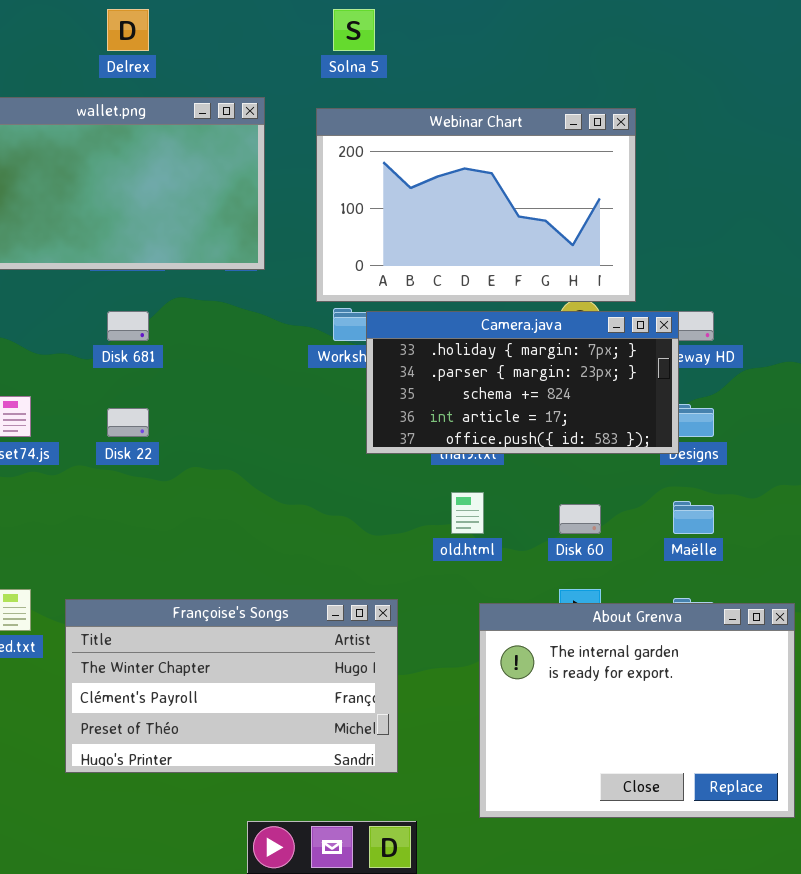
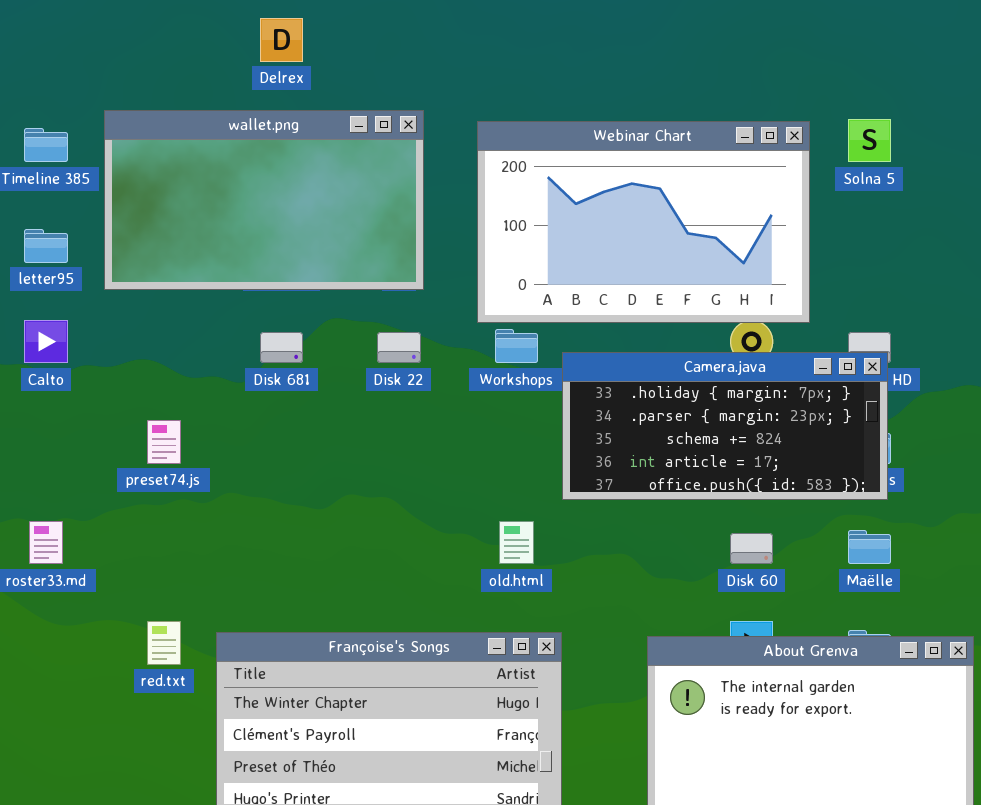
Solna 5: [333,9,375,51] -> [848,119,891,162], moved
Camera.java: [366,311,679,454] -> [562,352,888,500], moved
Disk 22: [107,408,149,437] -> [377,332,421,363], moved
old.html: [451,492,484,534] -> [499,521,534,564], moved

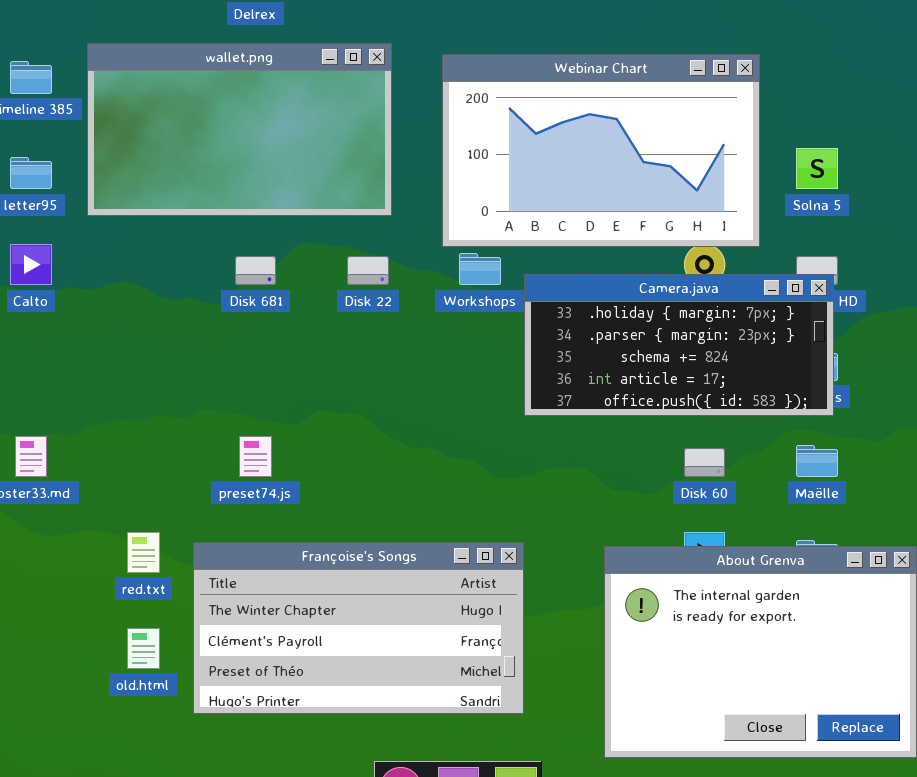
Solna 5: [848,119,891,162] -> [796,148,838,189], moved
preset74.js: [147,420,181,464] -> [239,436,272,477], moved
old.html: [499,521,534,564] -> [127,628,160,669], moved

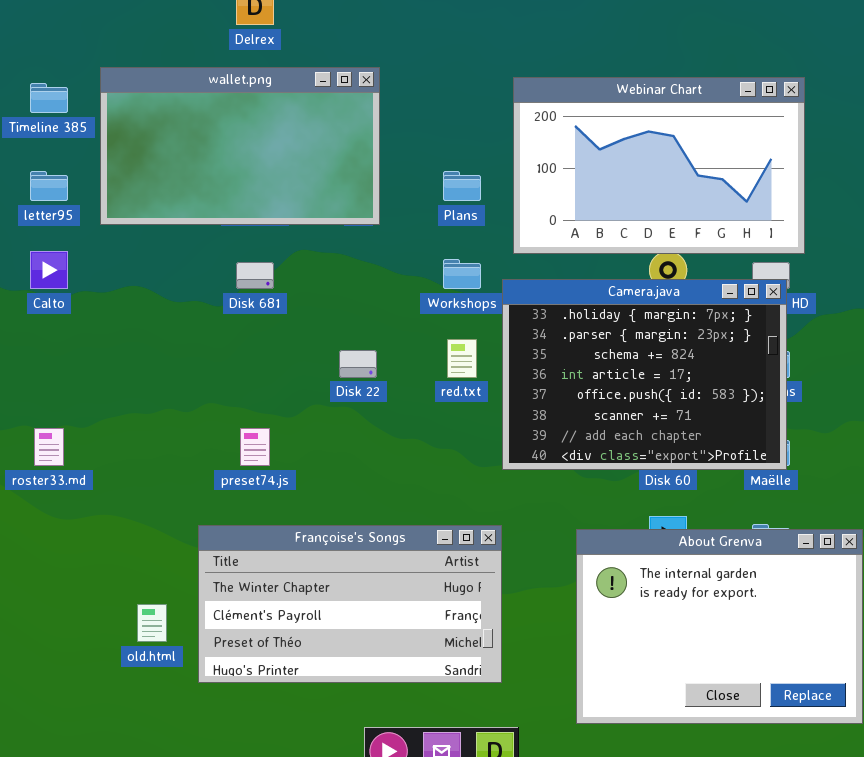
Webinar Chart: [442,54,760,247] -> [513,77,805,254], moved
Disk 22: [347,256,389,285] -> [339,350,377,378], moved
Camera.java: [524,274,834,416] -> [502,279,787,470], resized
red.txt: [127,532,160,573] -> [447,339,477,378], moved

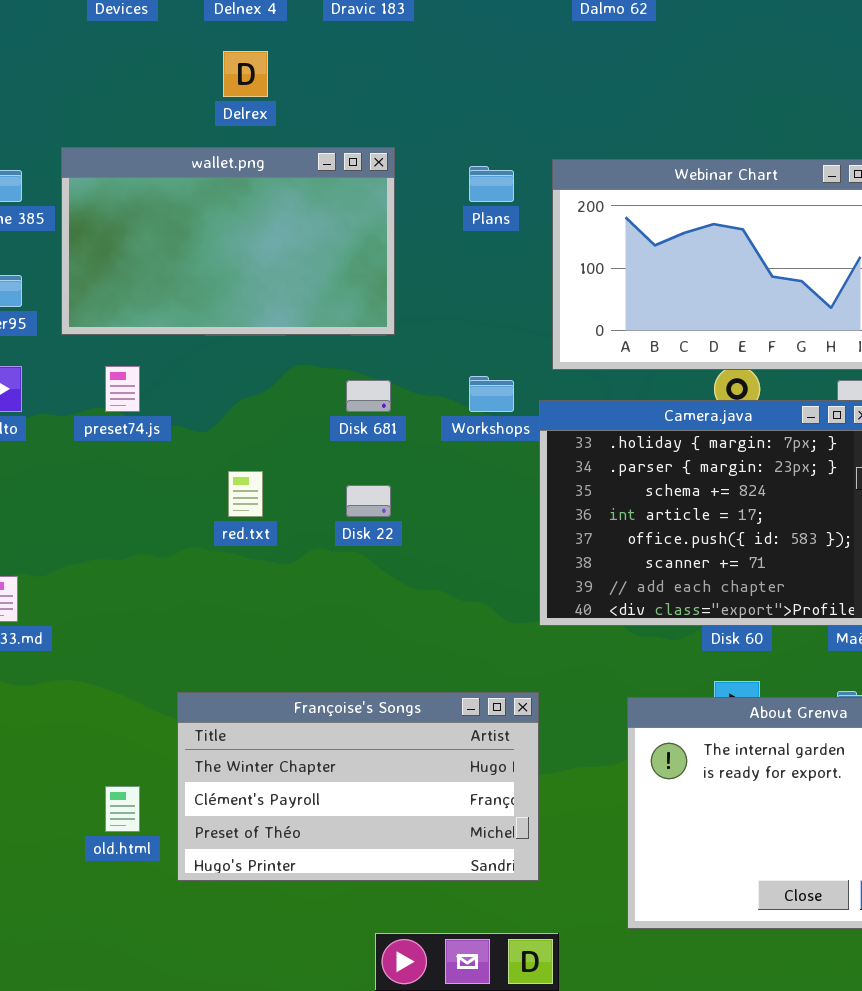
Plans: [443,171,481,201] -> [469,166,514,202], moved
Disk 681: [236,262,274,289] -> [346,380,391,412], moved
red.txt: [447,339,477,378] -> [228,471,263,517], moved
preset74.js: [240,428,270,466] -> [105,366,140,412], moved

